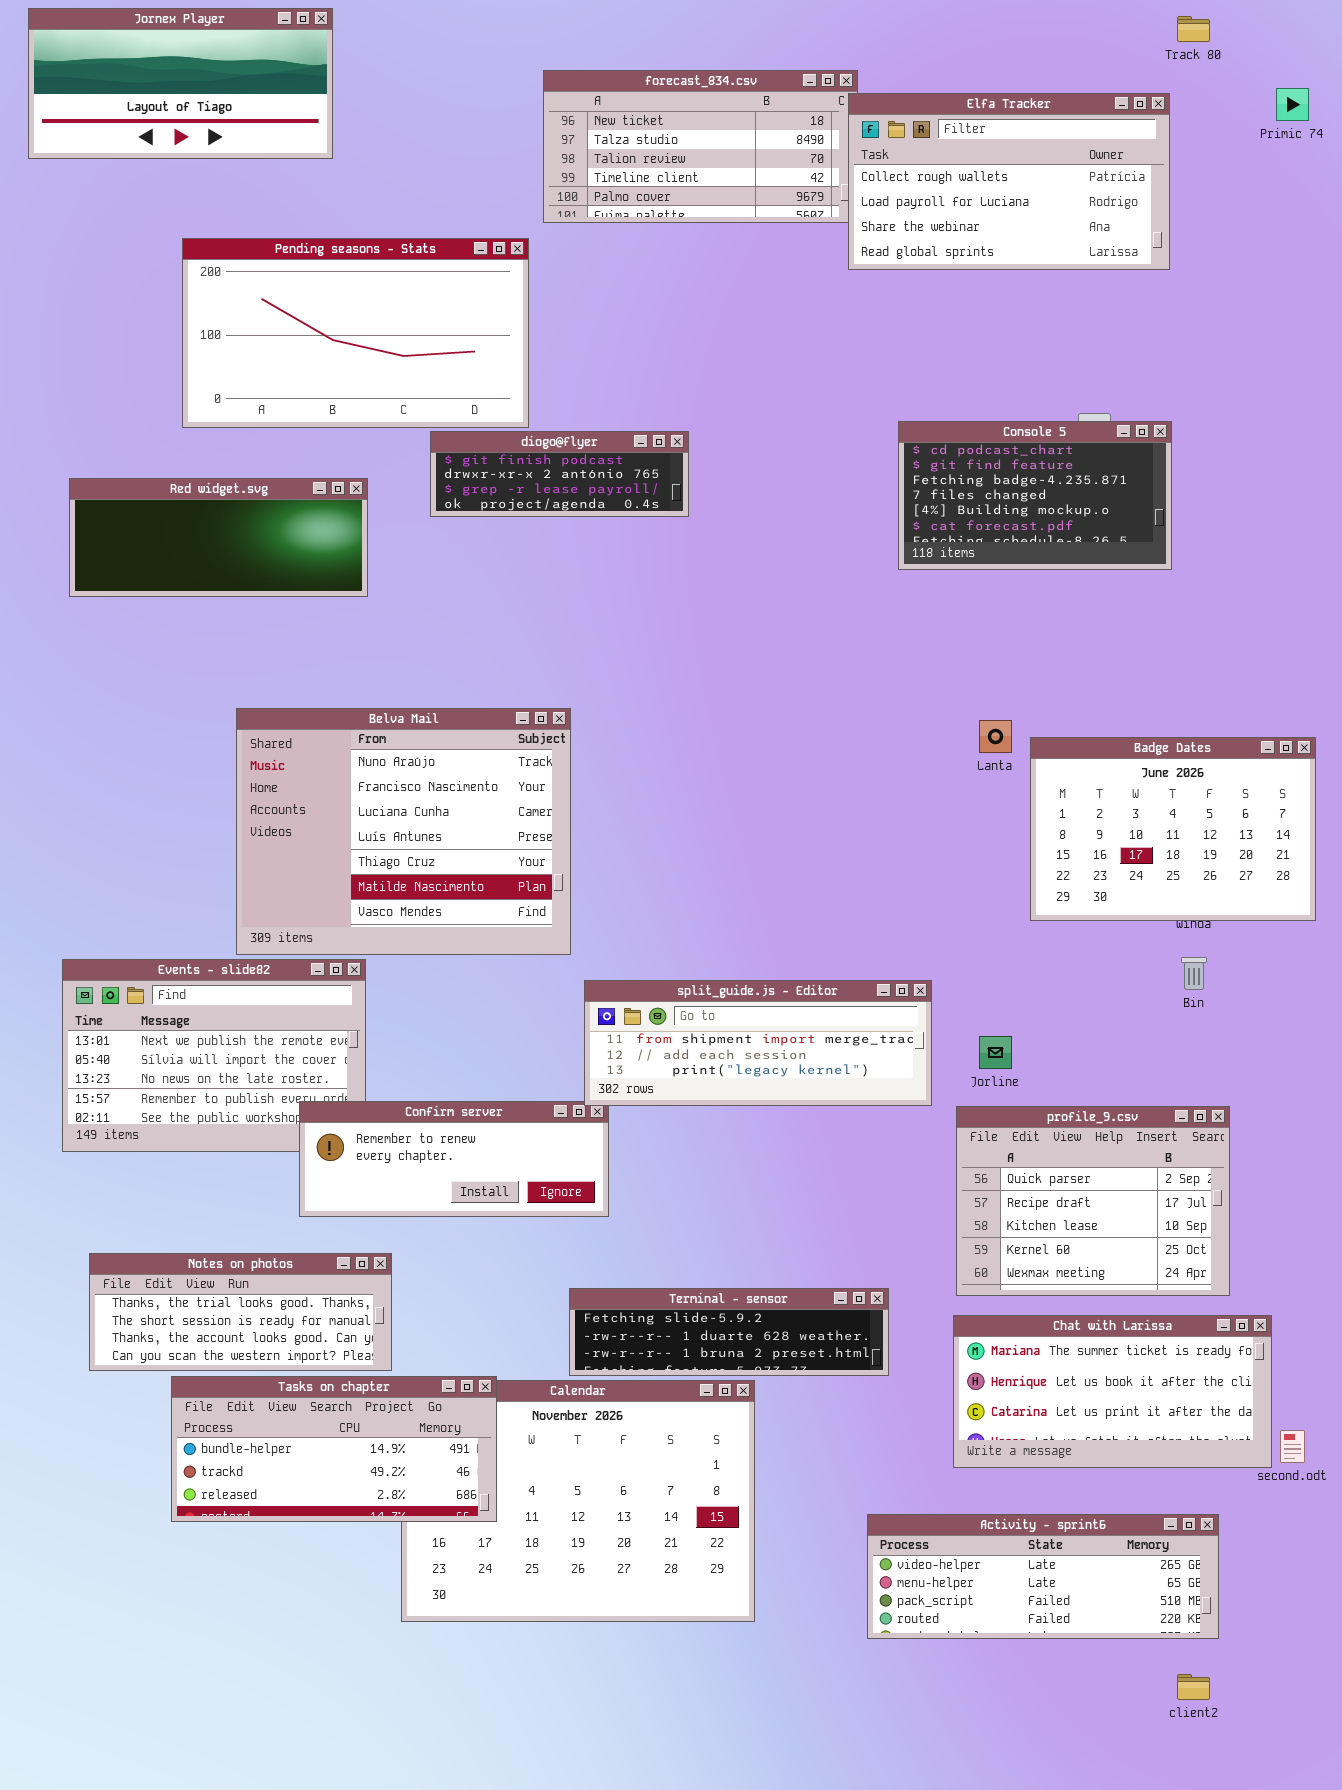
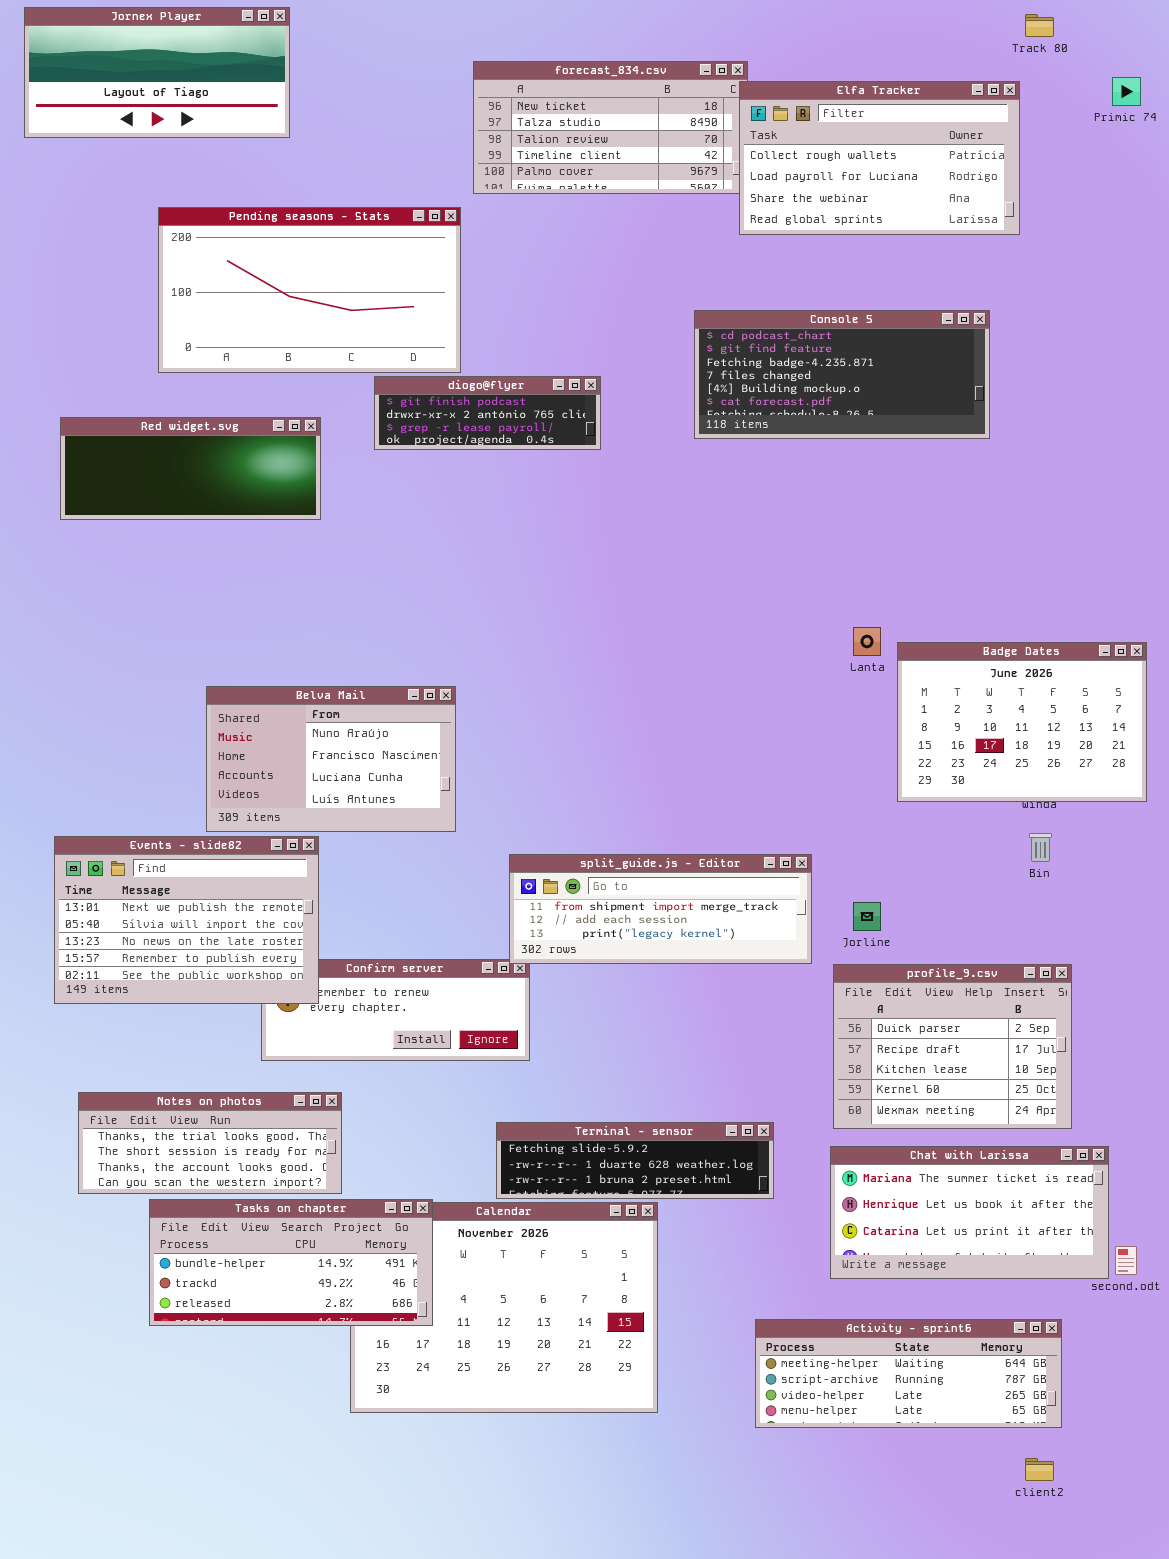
Console 5: [898,421,1172,570] -> [694,310,990,439], moved, resized
Belva Mail: [236,708,571,955] -> [206,686,456,832], resized
Events - slide82: [62,959,366,1152] -> [54,836,319,1004], raised
Activity - sprint6: [867,1514,1219,1639] -> [755,1319,1062,1428], scrolled up 2 rows

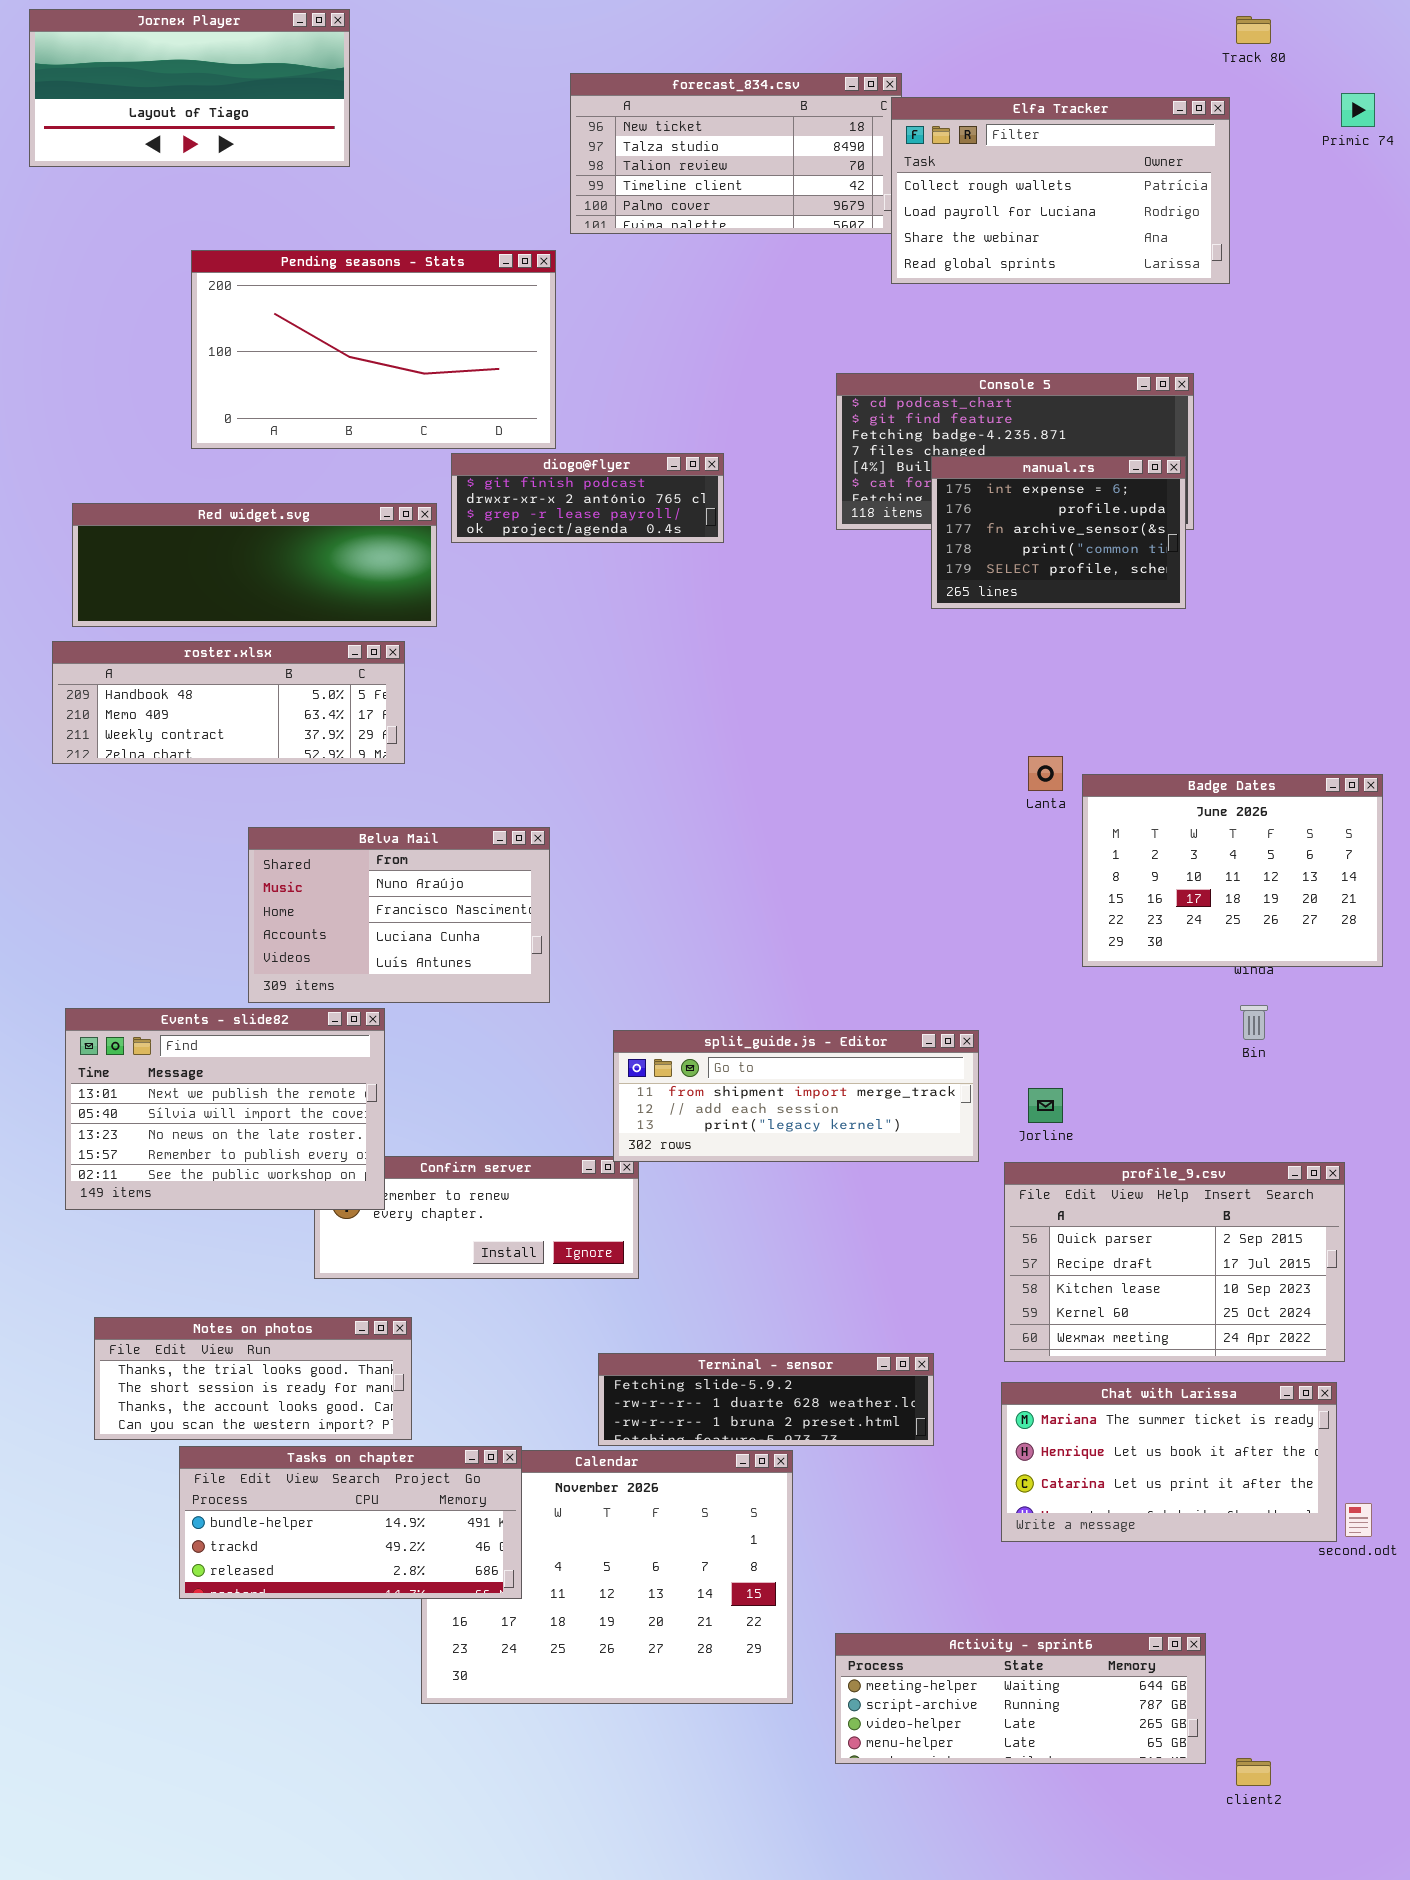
manual.rs: none -> [931,456,1186,609], opened
Red widget.svg: [60,417,321,520] -> [72,503,437,627], resized
roster.xlsx: none -> [52,641,405,764], opened
profile_9.csv: [833,964,1072,1129] -> [1004,1162,1345,1362], resized
Activity - sprint6: [755,1319,1062,1428] -> [835,1633,1206,1764], moved

